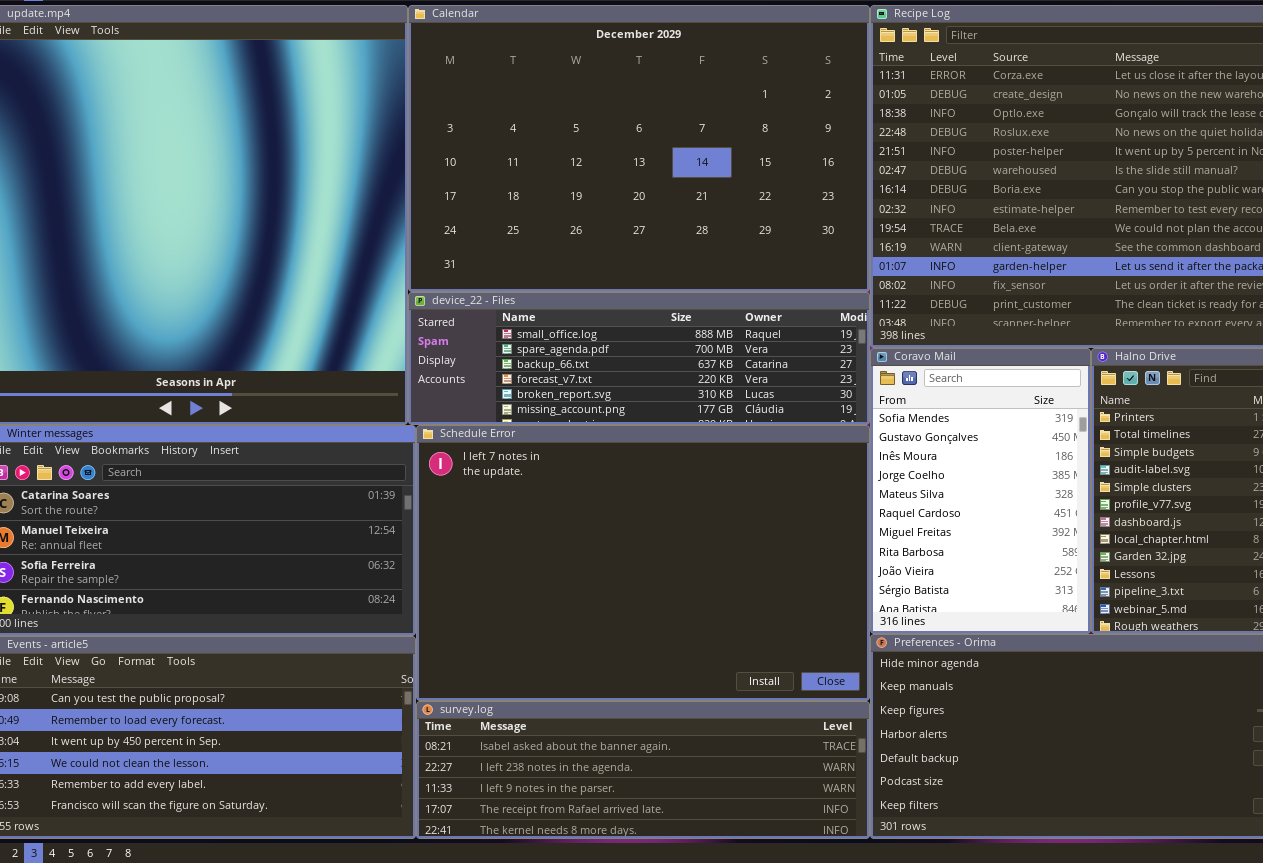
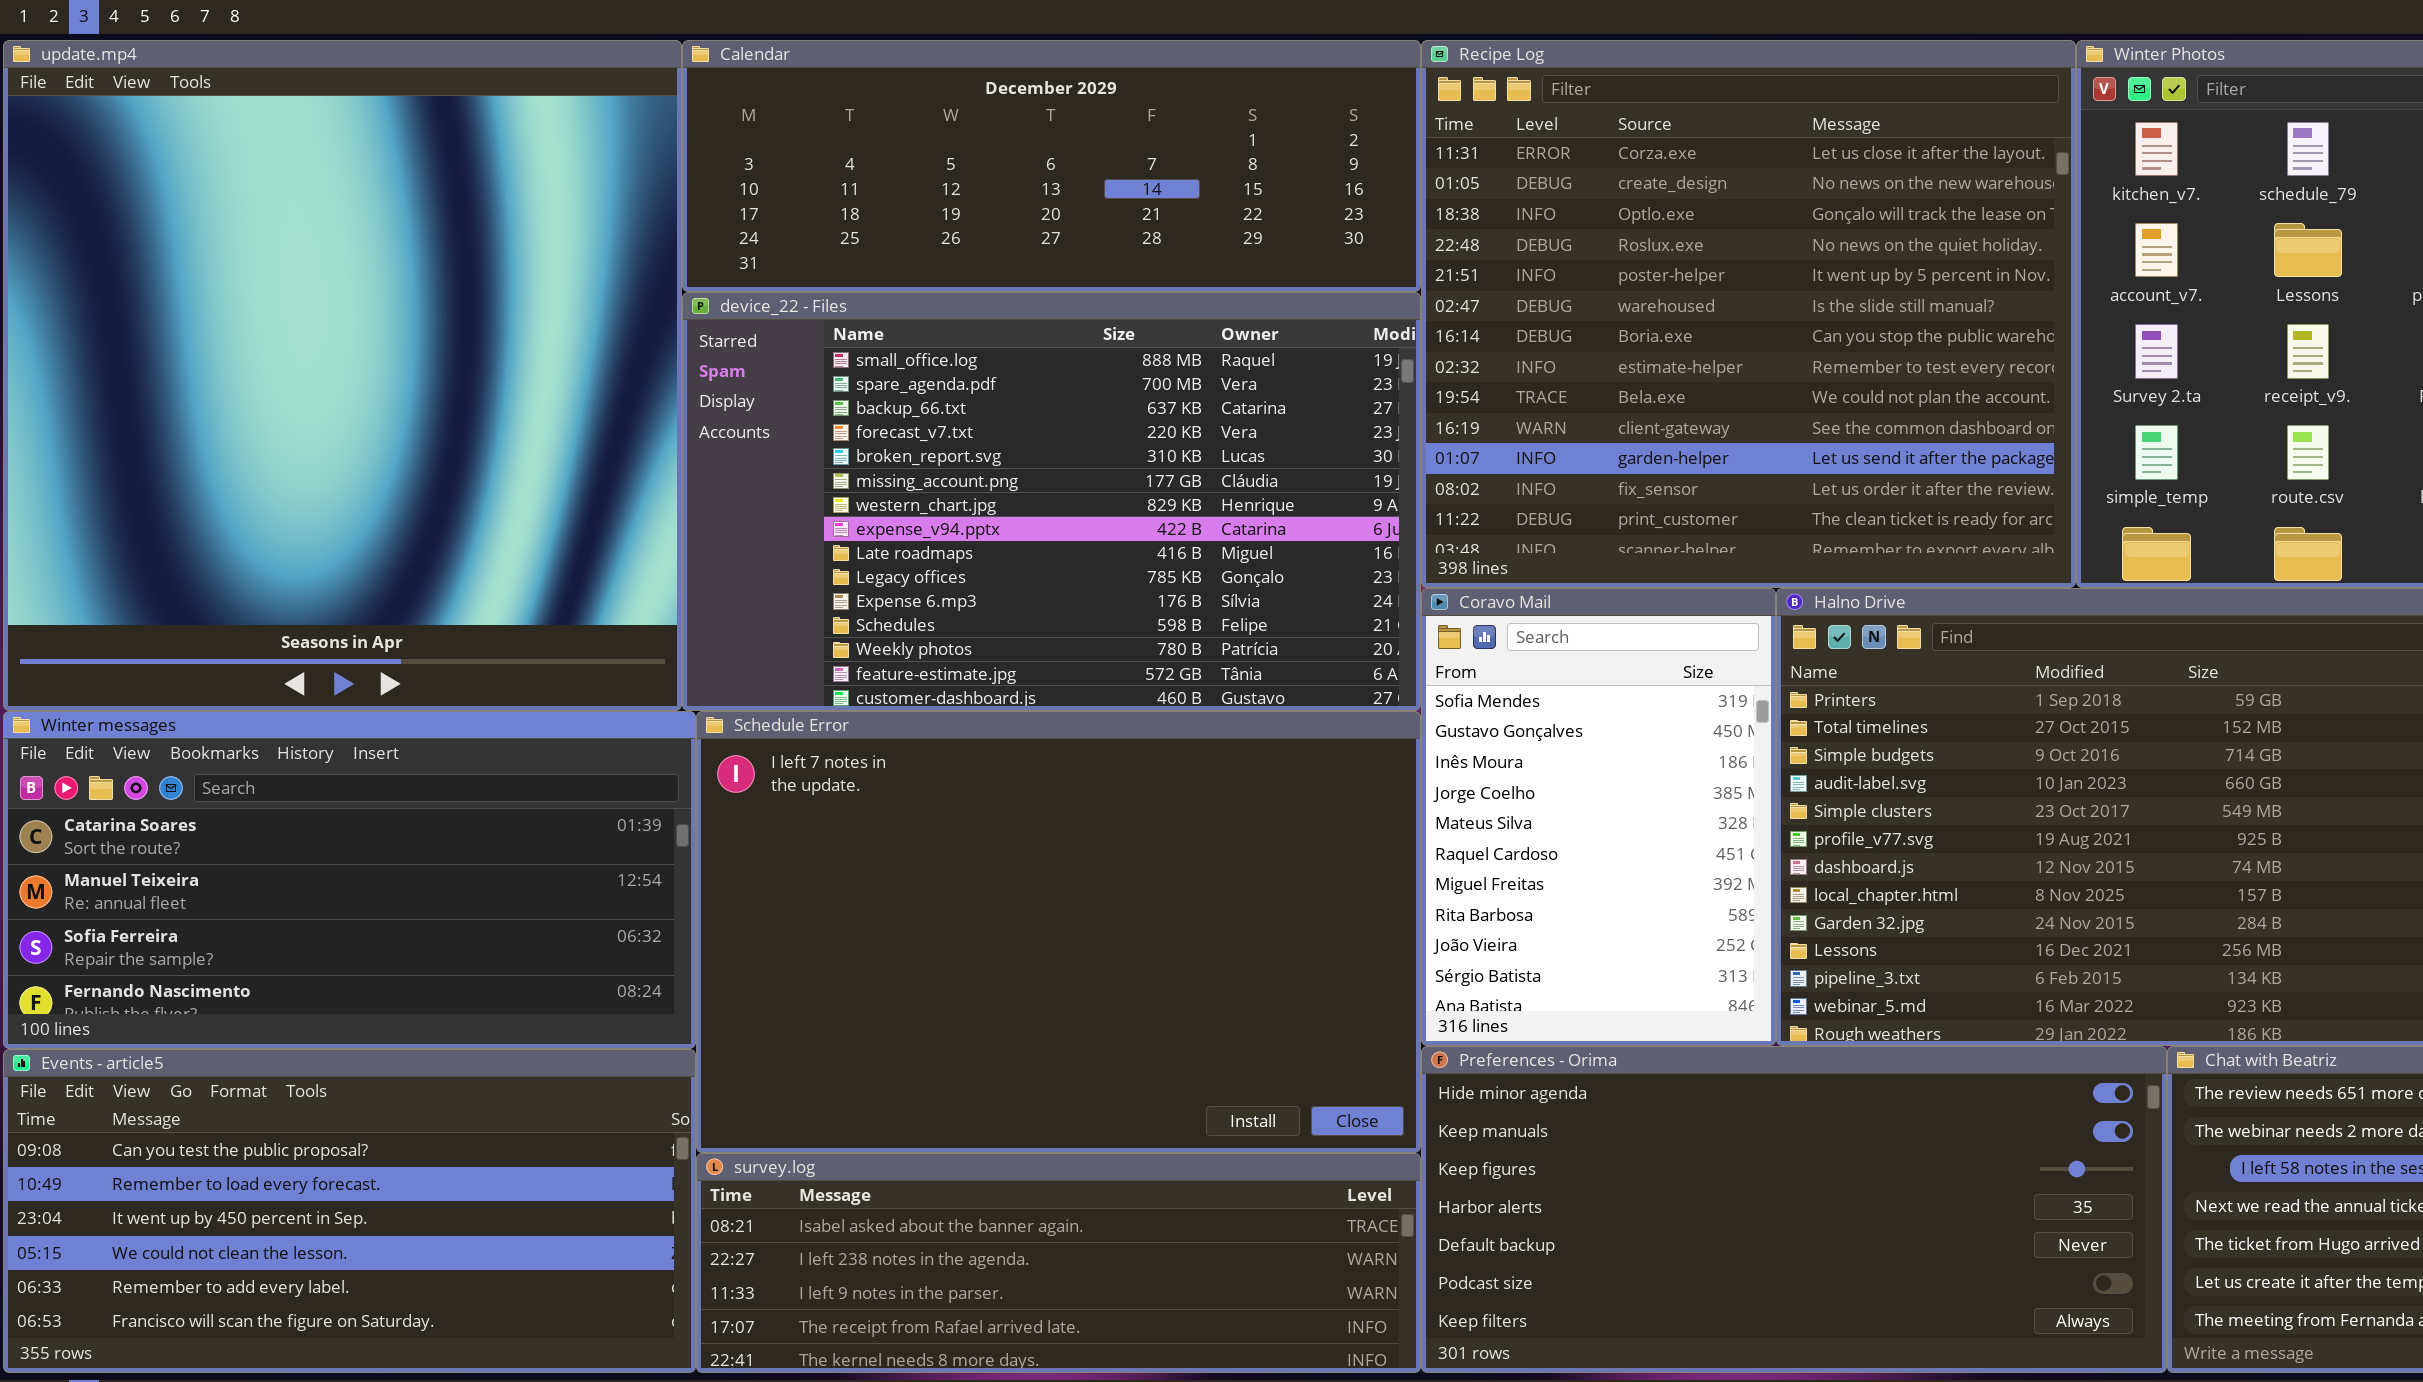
Calendar: [408,5,870,292] -> [682,40,1421,292], resized
device_22 - Files: [408,292,870,425] -> [682,292,1421,711], resized

